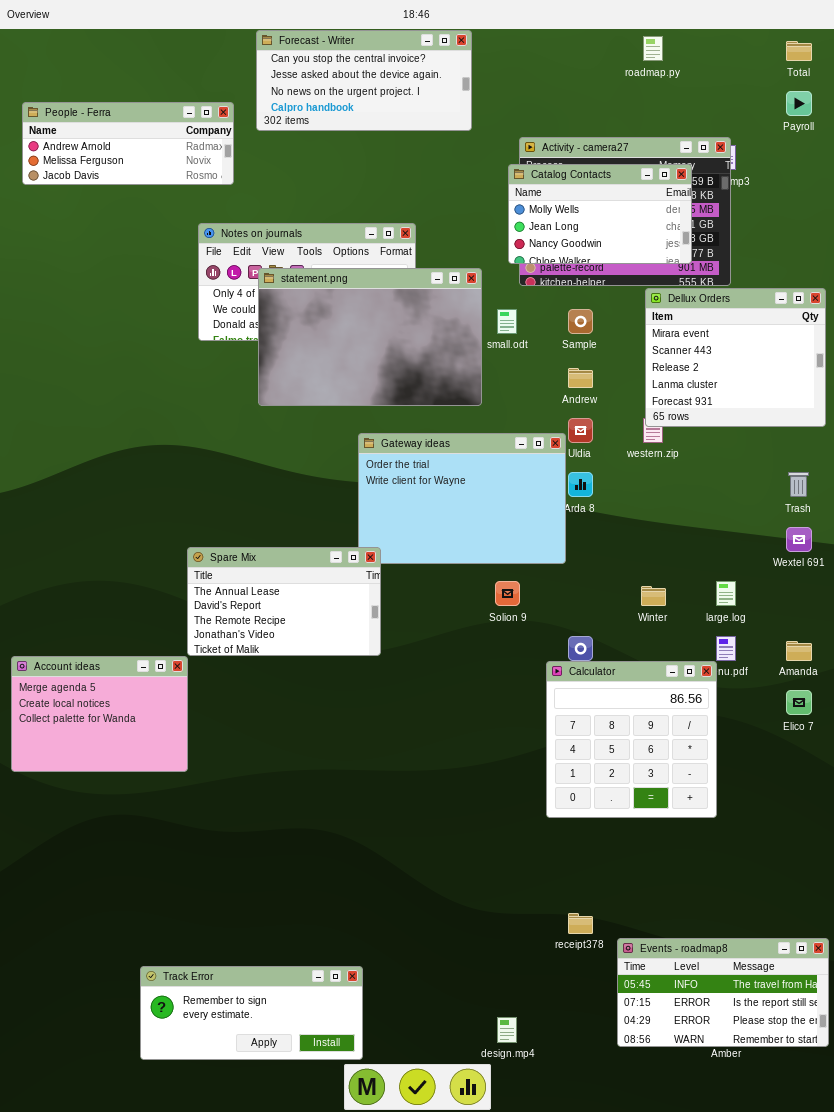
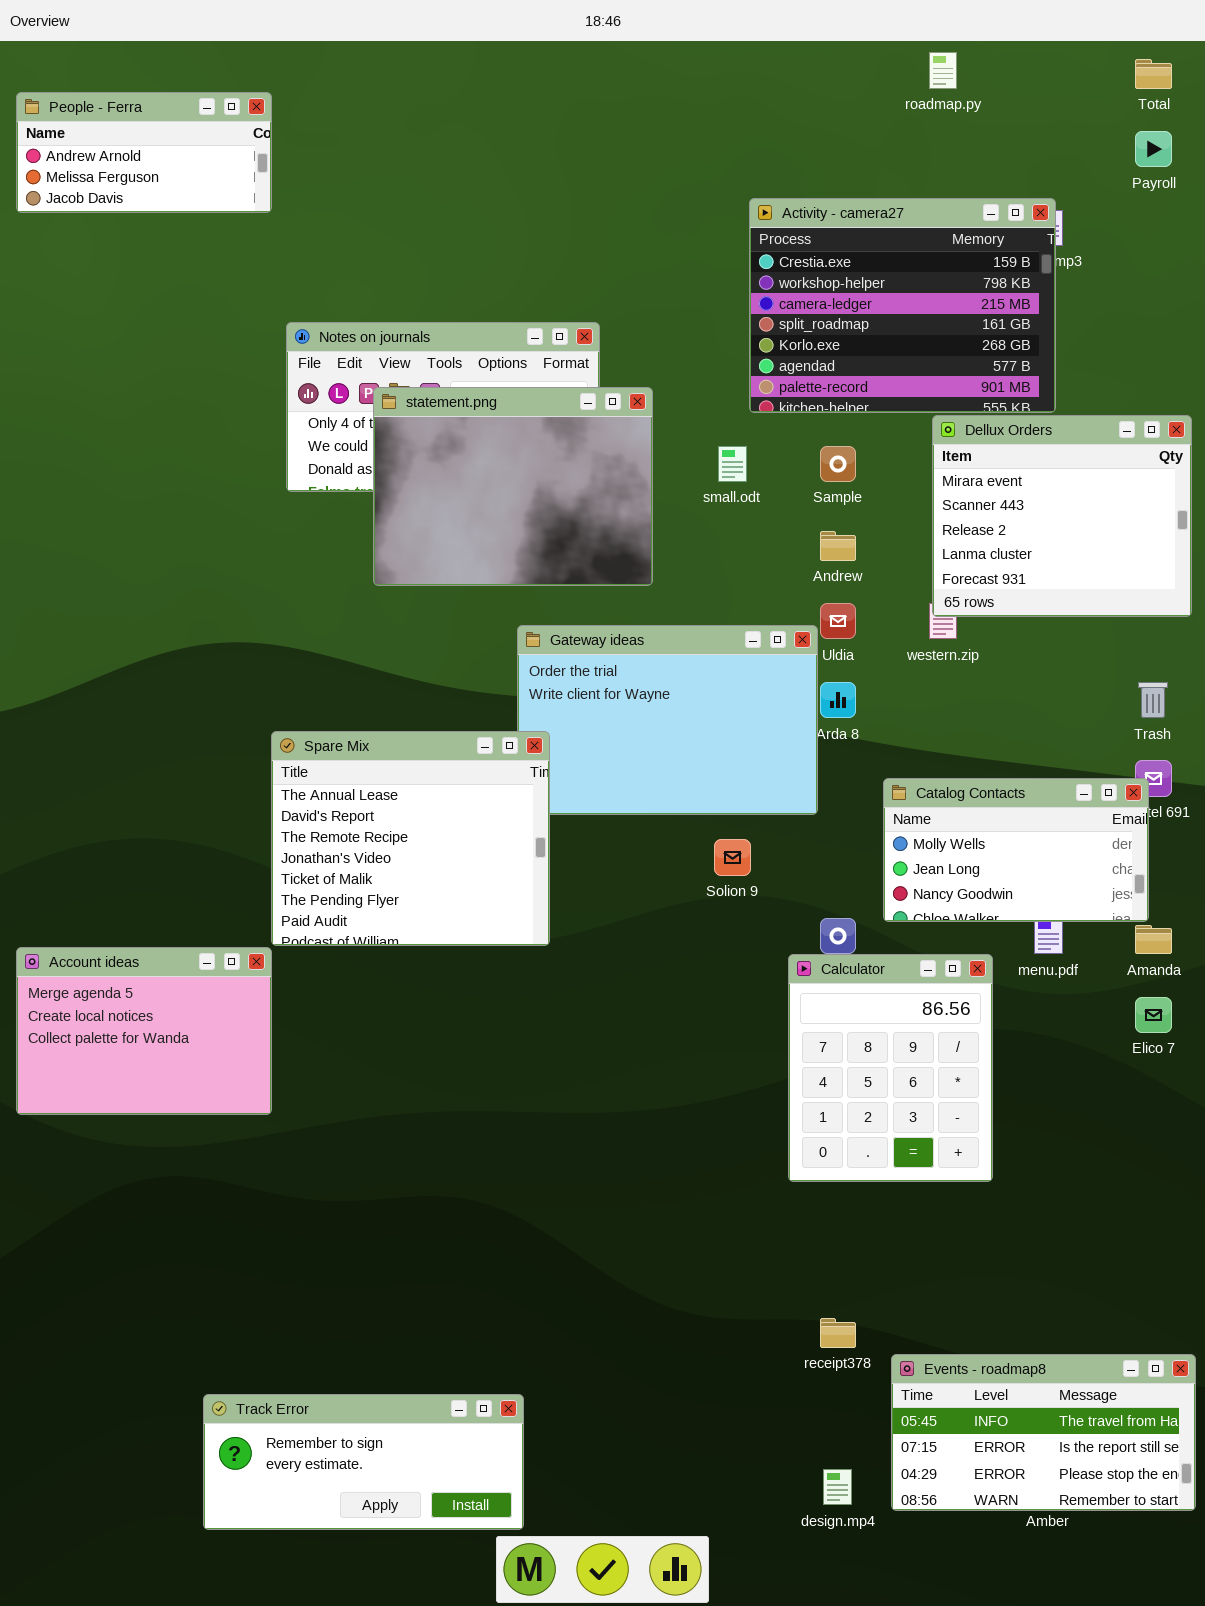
Forecast - Writer: [256,30,472,131] -> none, closed
People - Ferra: [22,102,234,185] -> [16,92,272,213], moved, resized
Catalog Contacts: [508,164,692,264] -> [883,778,1149,922], moved
statement.png: [258,268,482,406] -> [373,387,653,586], resized
Spare Mix: [187,547,381,656] -> [271,731,550,946], resized
Calculator: [546,661,717,818] -> [788,954,993,1182], resized
design.mp4: [497,1017,517,1043] -> [823,1469,852,1505], moved

